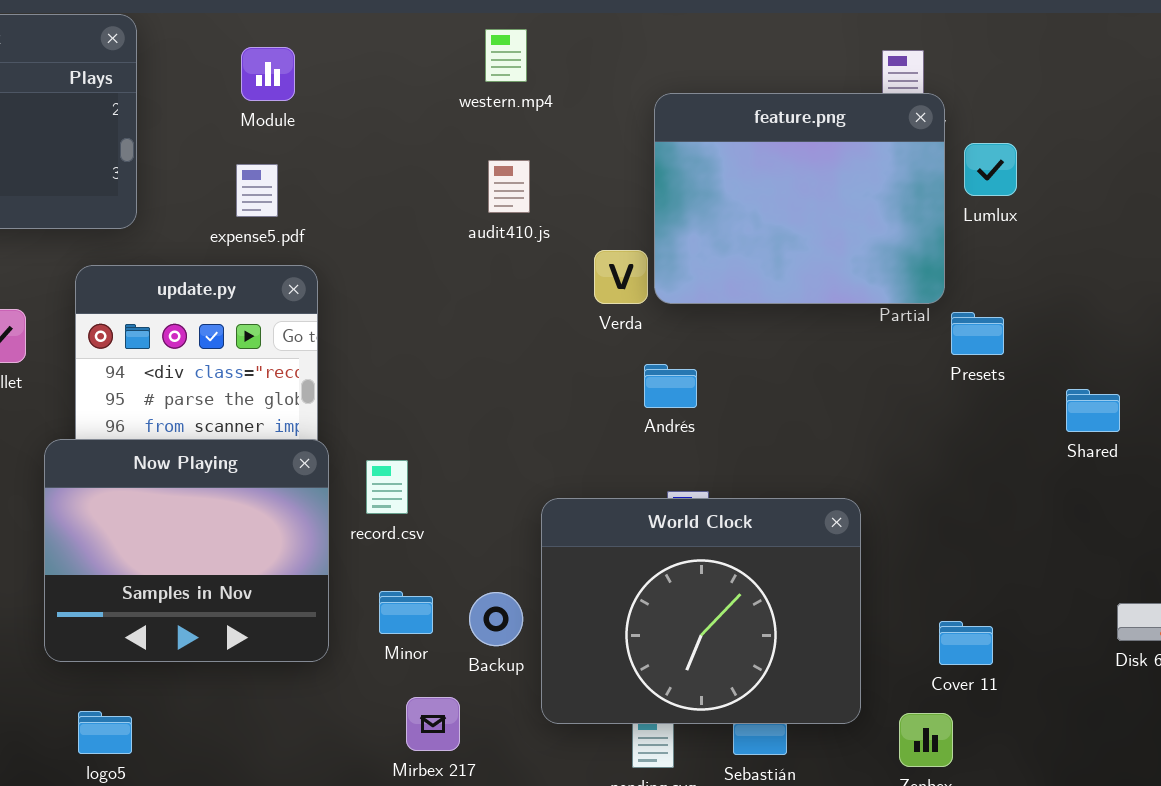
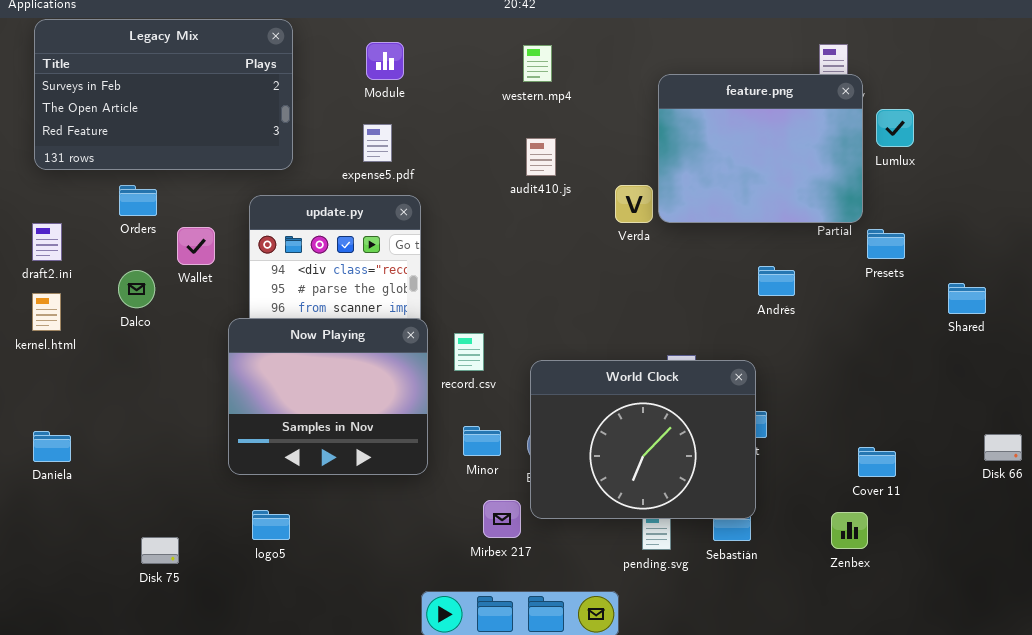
western.mp4: [485,29,527,82] -> [523,45,552,82], moved
audit410.js: [488,160,530,213] -> [526,138,556,176], moved
Andrés: [644,364,697,408] -> [758,266,795,296], moved
World Clock: [541,498,861,724] -> [530,360,756,519], moved

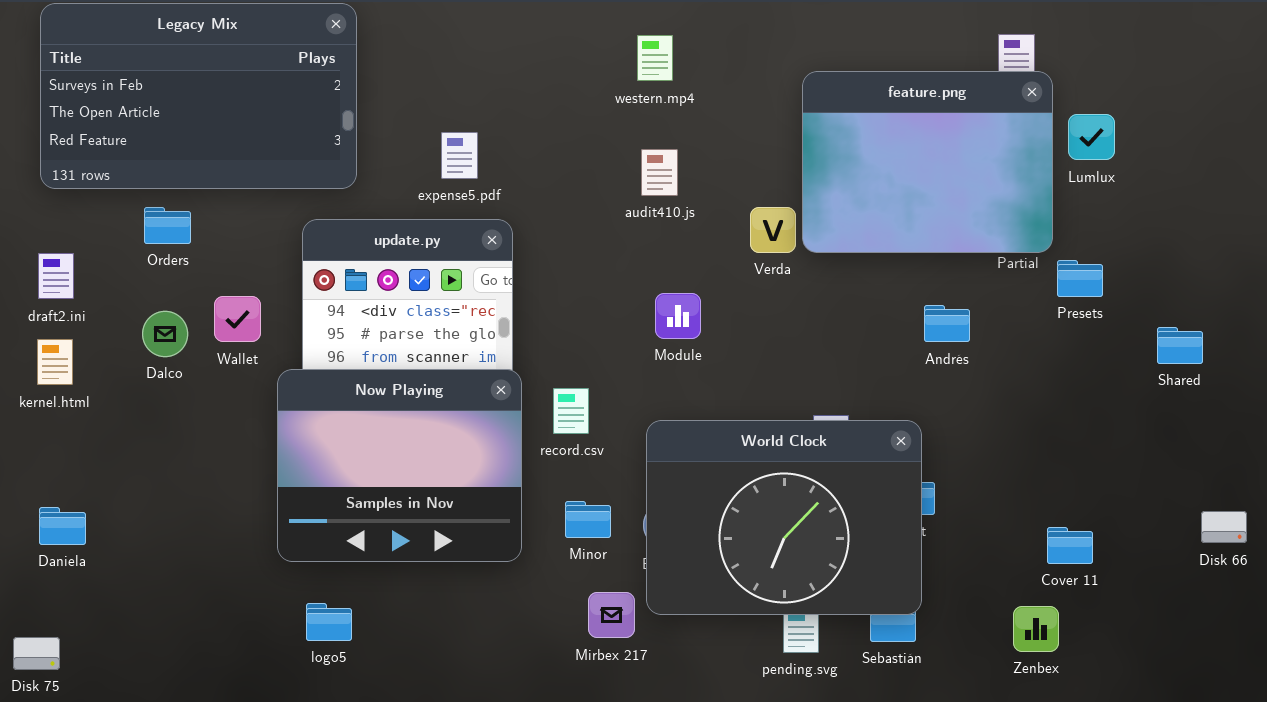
Module: [366,42,404,80] -> [655,293,701,339], moved
Wallet: [177,227,215,265] -> [214,296,261,342], moved
Disk 75: [141,537,179,564] -> [13,637,60,670], moved

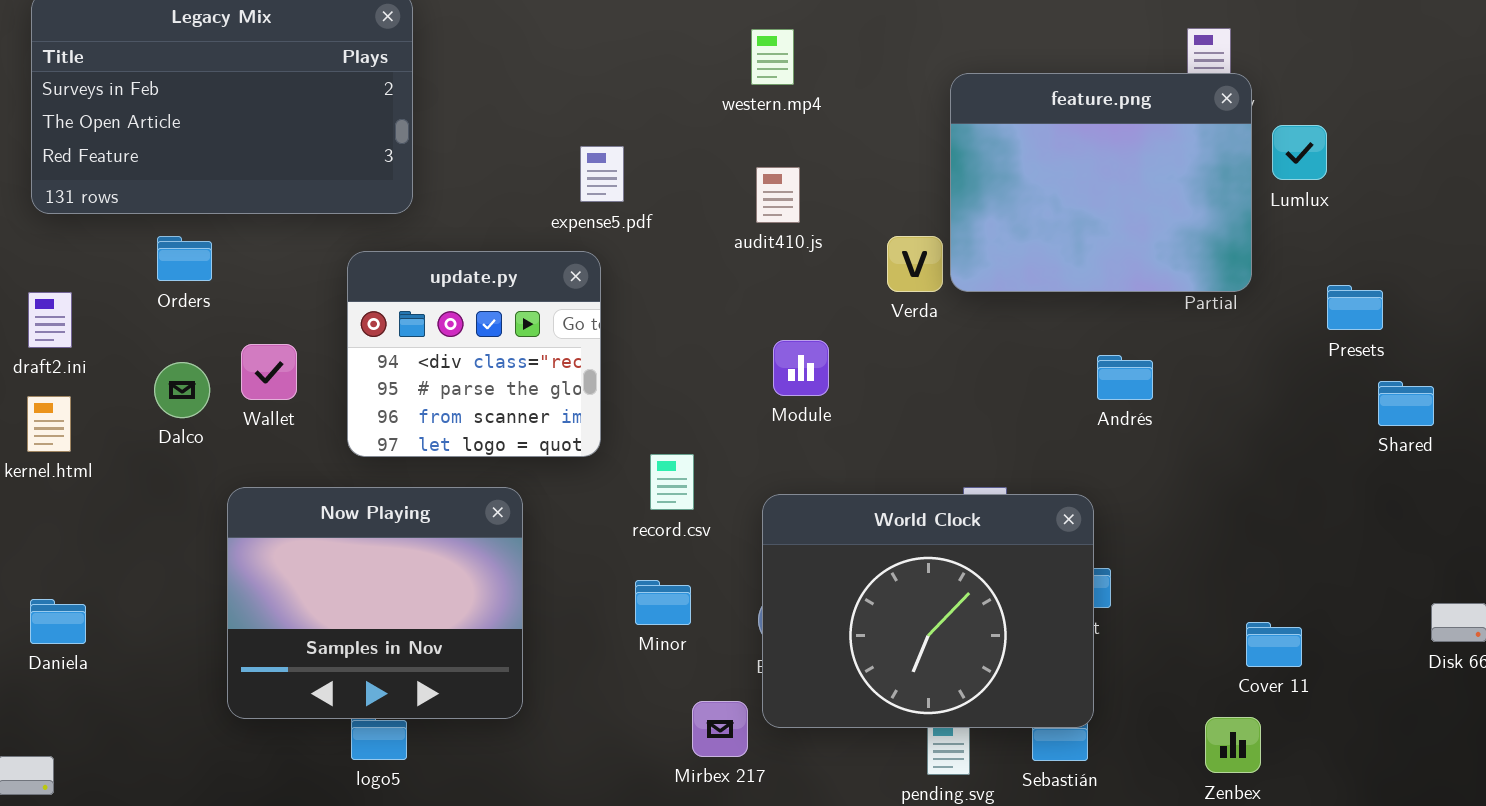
expense5.pdf: [441,132,478,179] -> [580,146,624,202], moved
Presets: [1057,260,1103,297] -> [1327,285,1383,330], moved
Now Playing: [277,369,522,562] -> [227,487,523,719], moved
Minor: [565,501,611,538] -> [635,580,691,625], moved

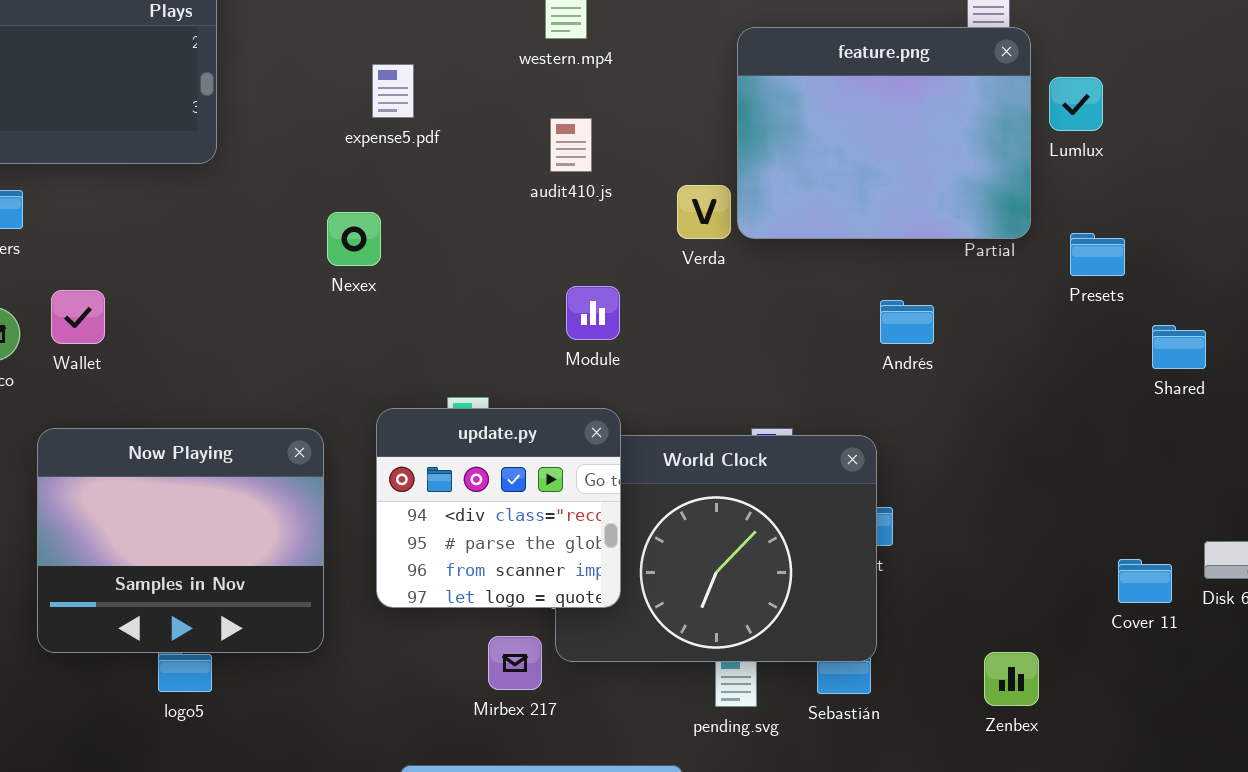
expense5.pdf: [580,146,624,202] -> [372,64,414,118], moved
update.py: [347,251,601,457] -> [376,408,621,608], moved
Presets: [1327,285,1383,330] -> [1070,233,1125,276], moved
Cover 11: [1246,622,1302,667] -> [1118,559,1172,603], moved

